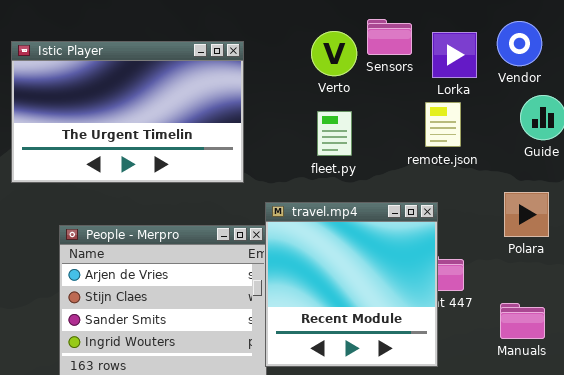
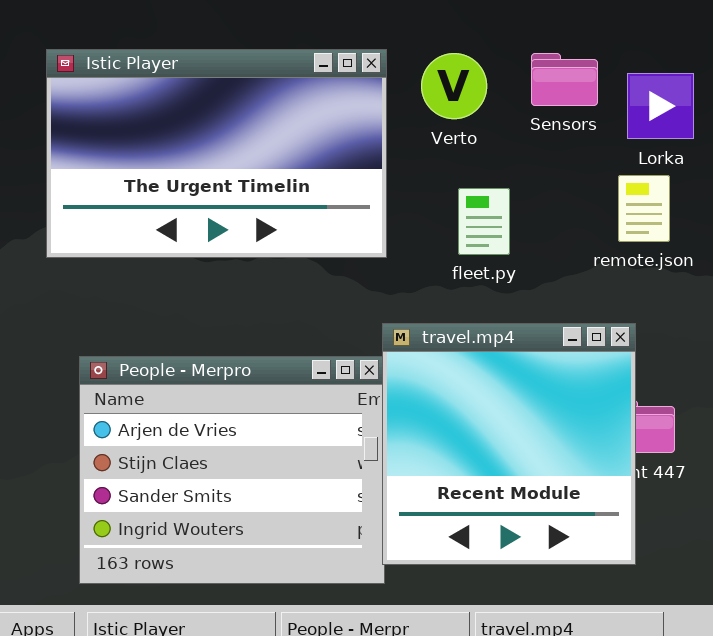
Verto: [311,31,357,76] -> [421,53,487,119], moved
Istic Player: [11,41,244,183] -> [46,49,387,258], moved

